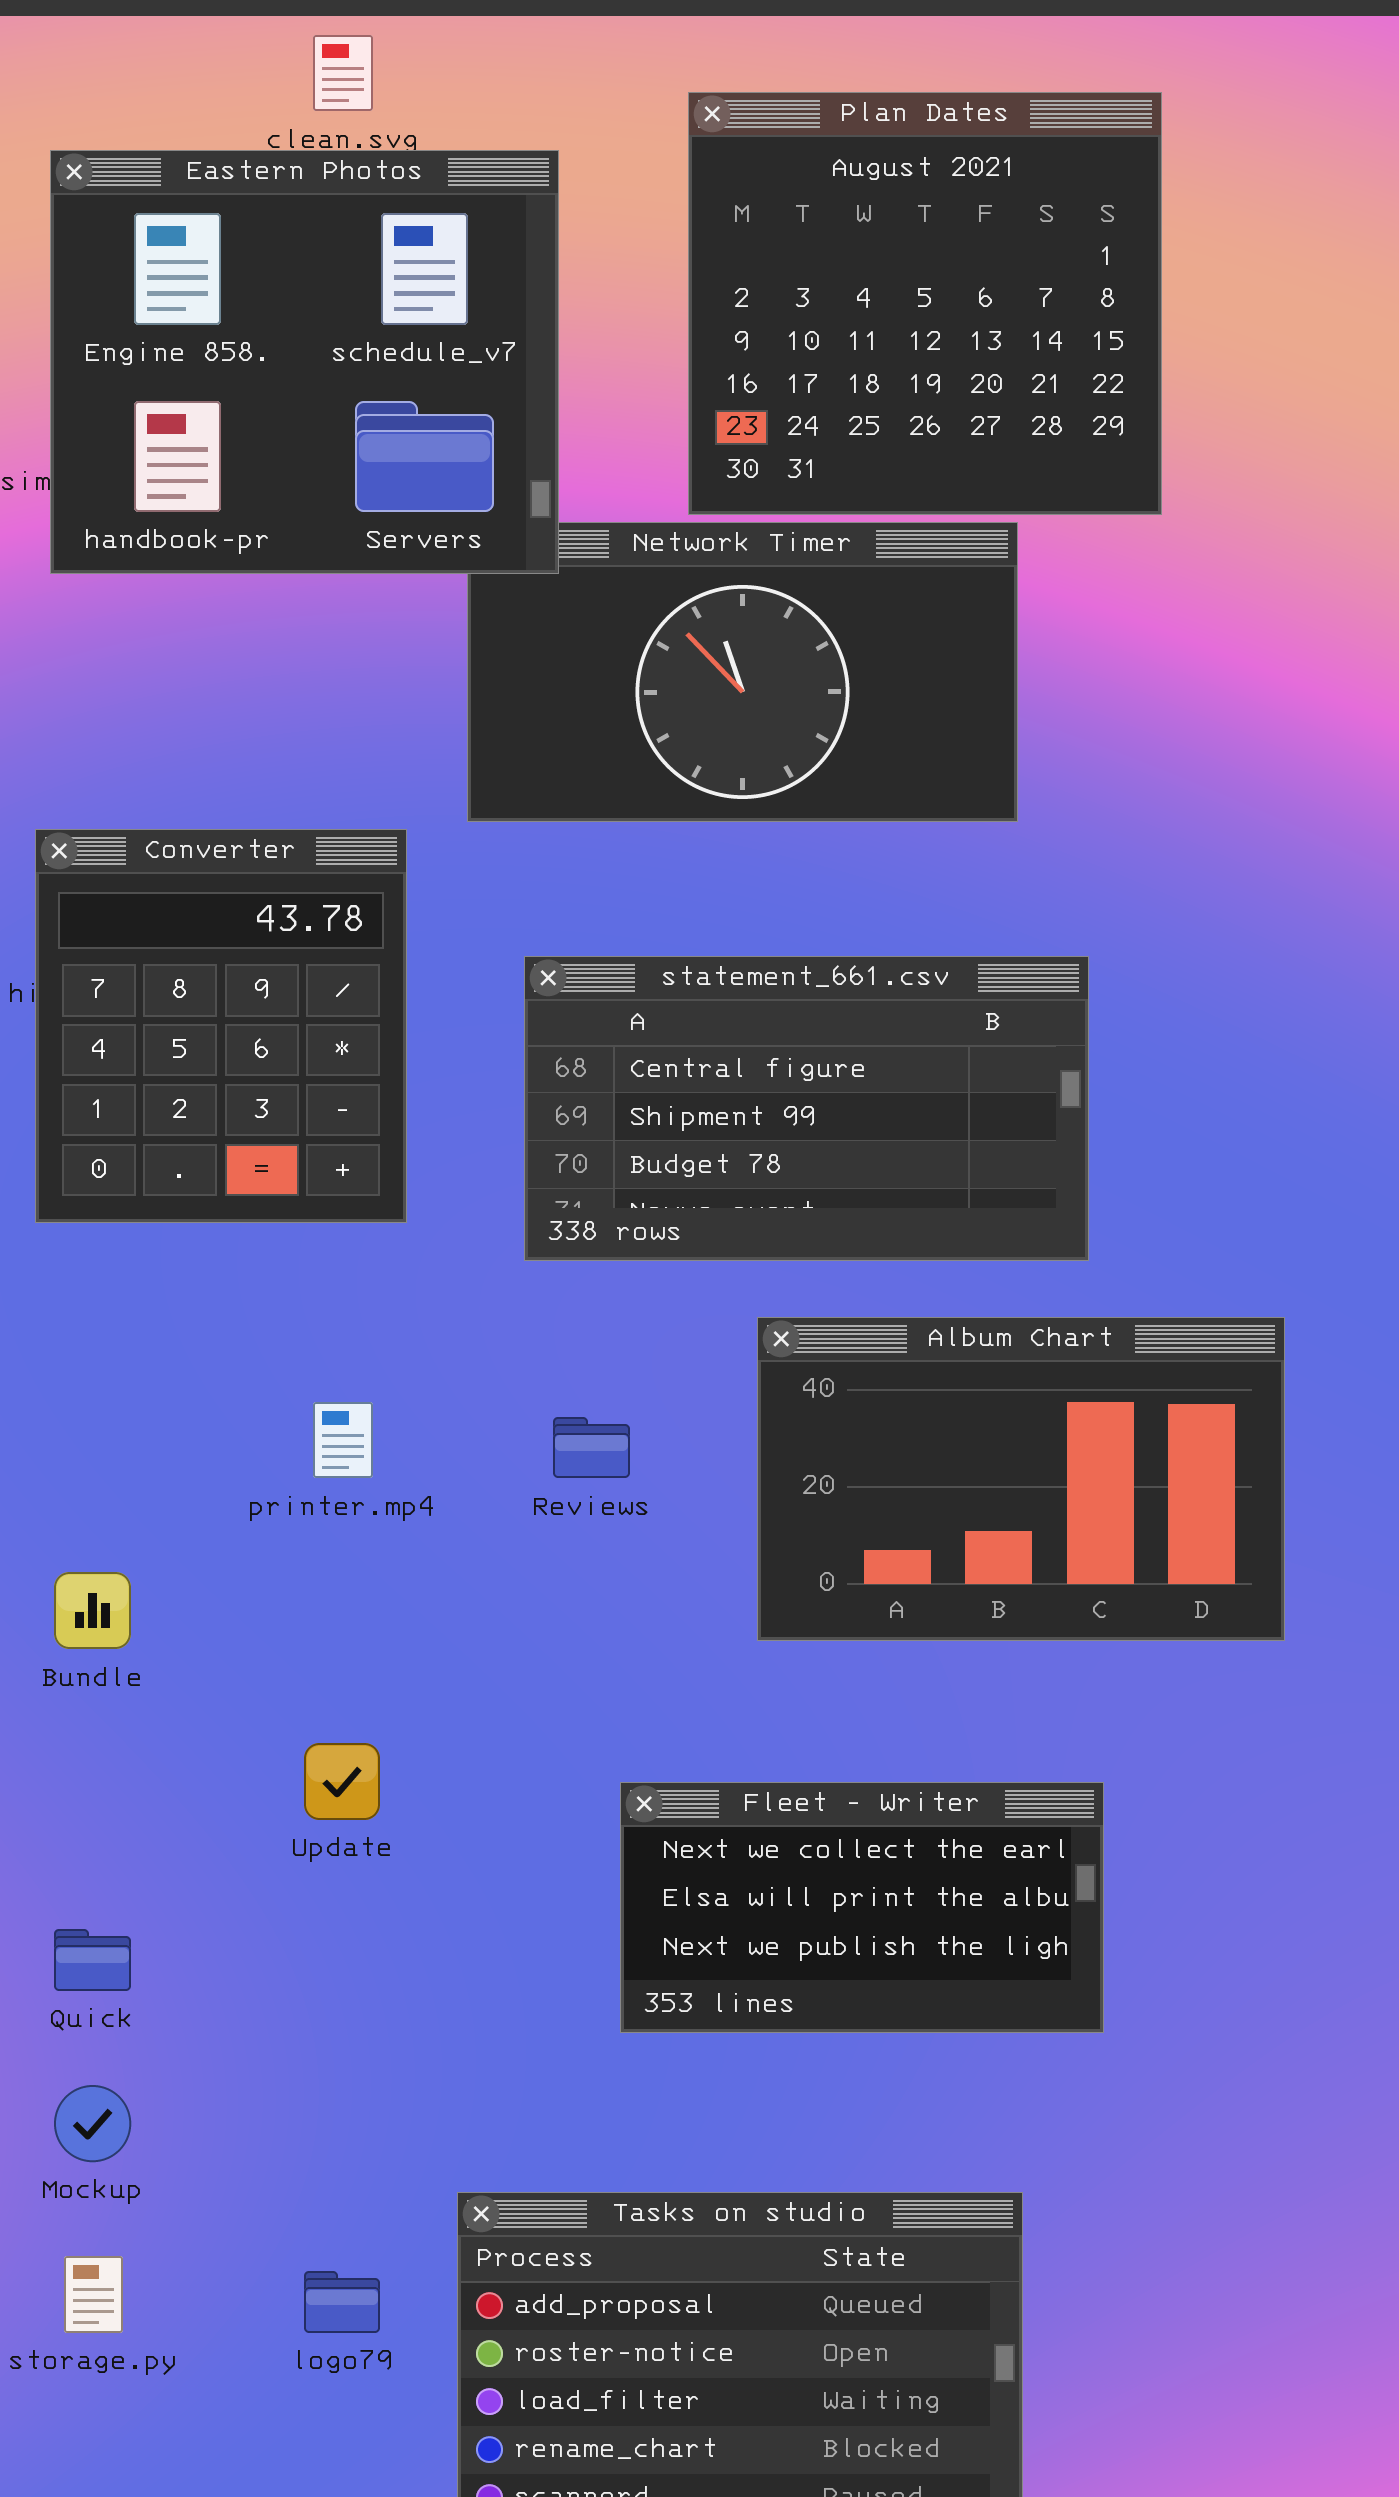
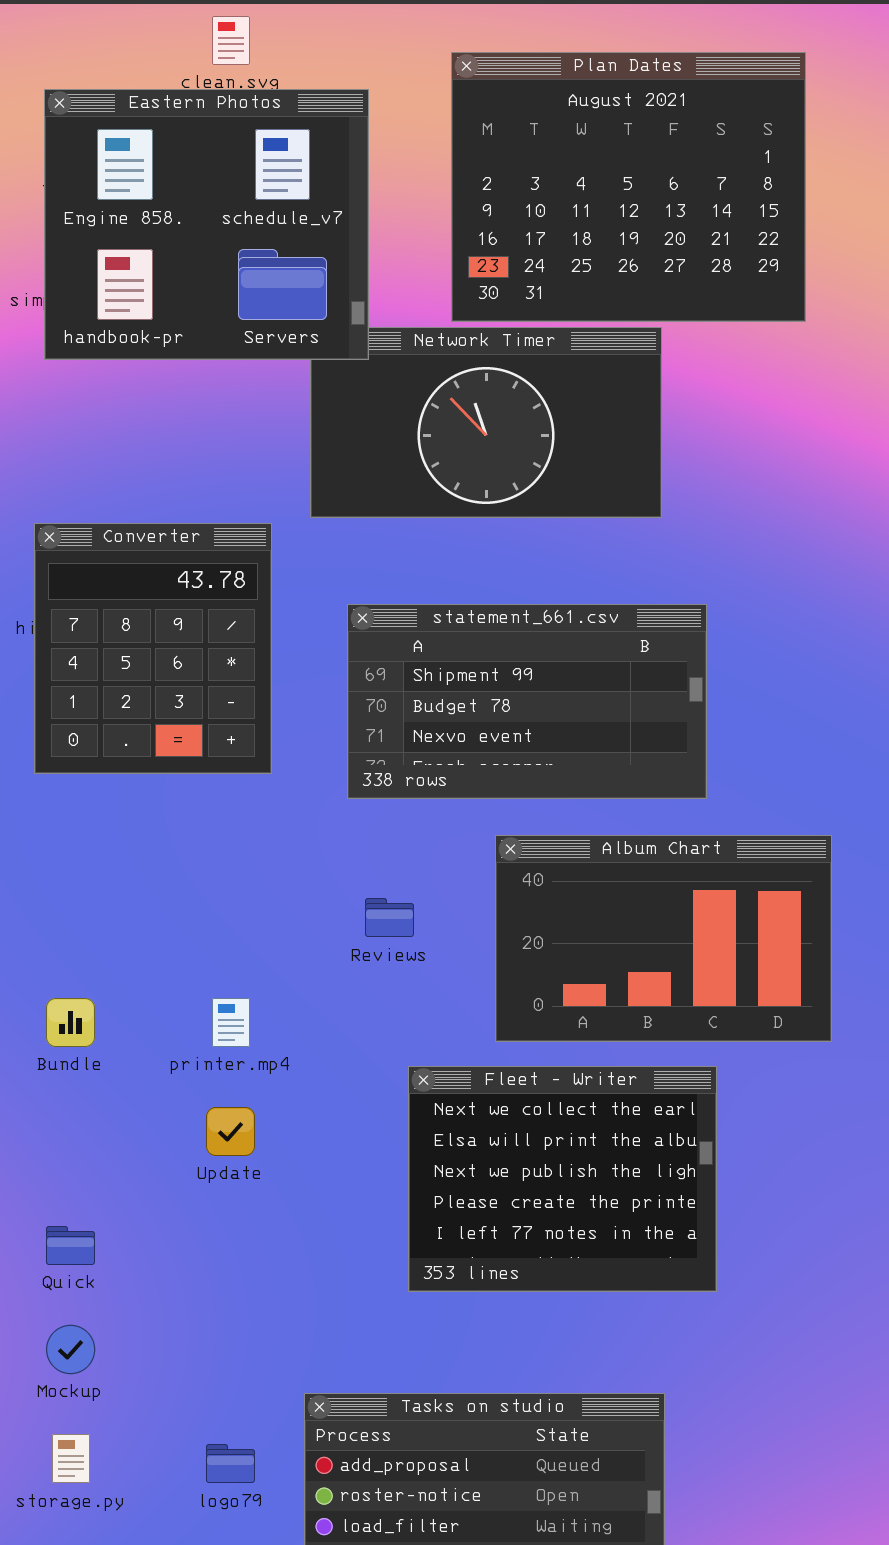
Plan Dates: [688,92,1162,515] -> [451,52,806,322], resized
statement_661.csv: [524,956,1089,1261] -> [347,604,707,799], scrolled down 1 row
printer.mp4: [313,1402,373,1478] -> [212,998,250,1047], moved
Fleet - Writer: [620,1782,1104,2033] -> [408,1066,717,1292], resized

